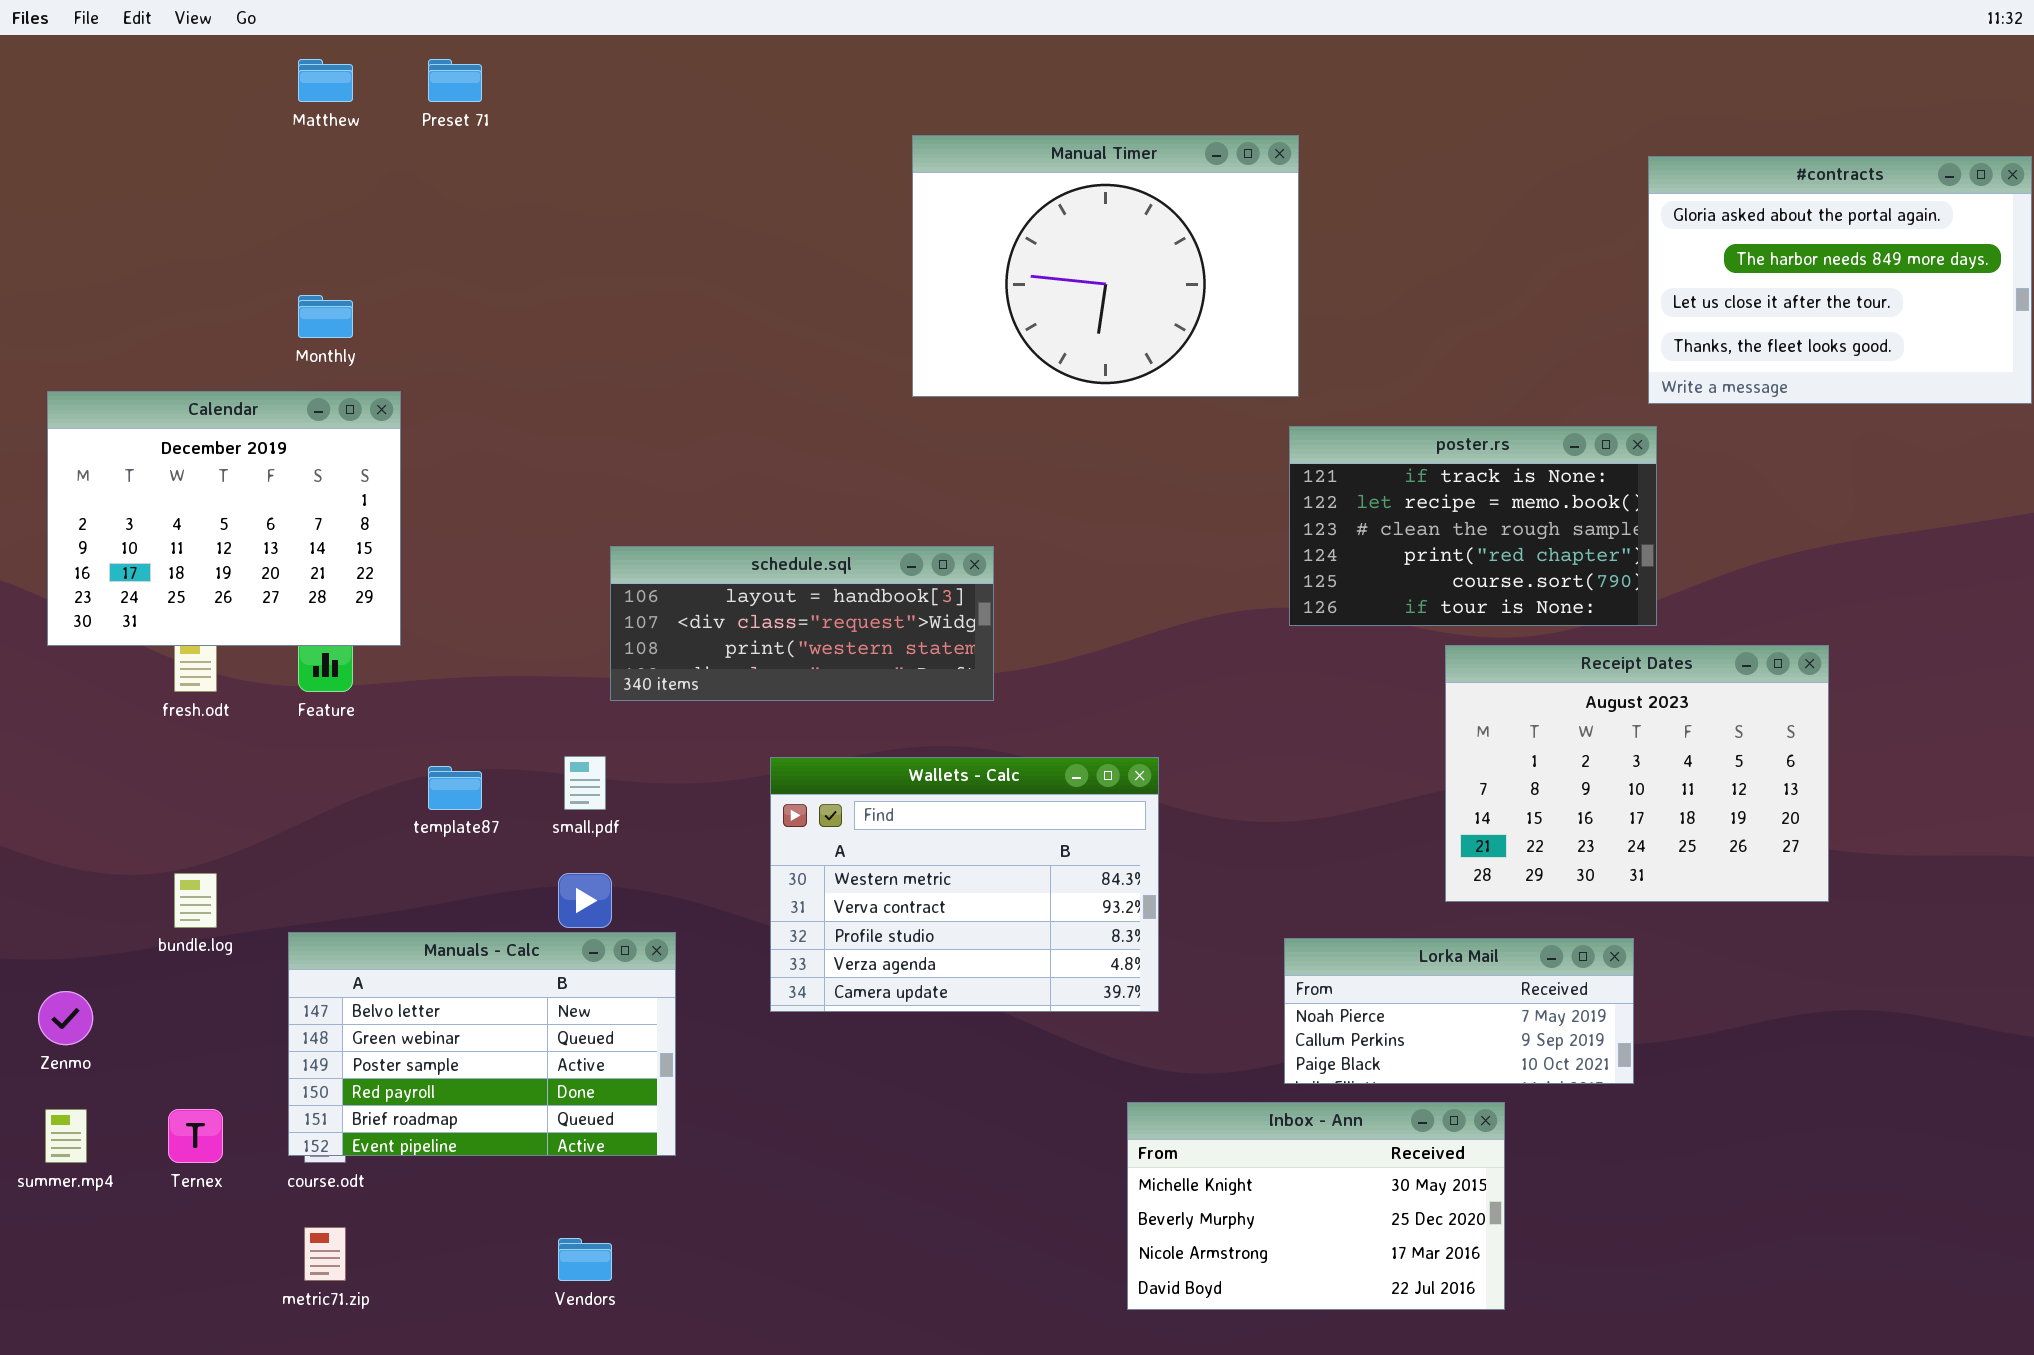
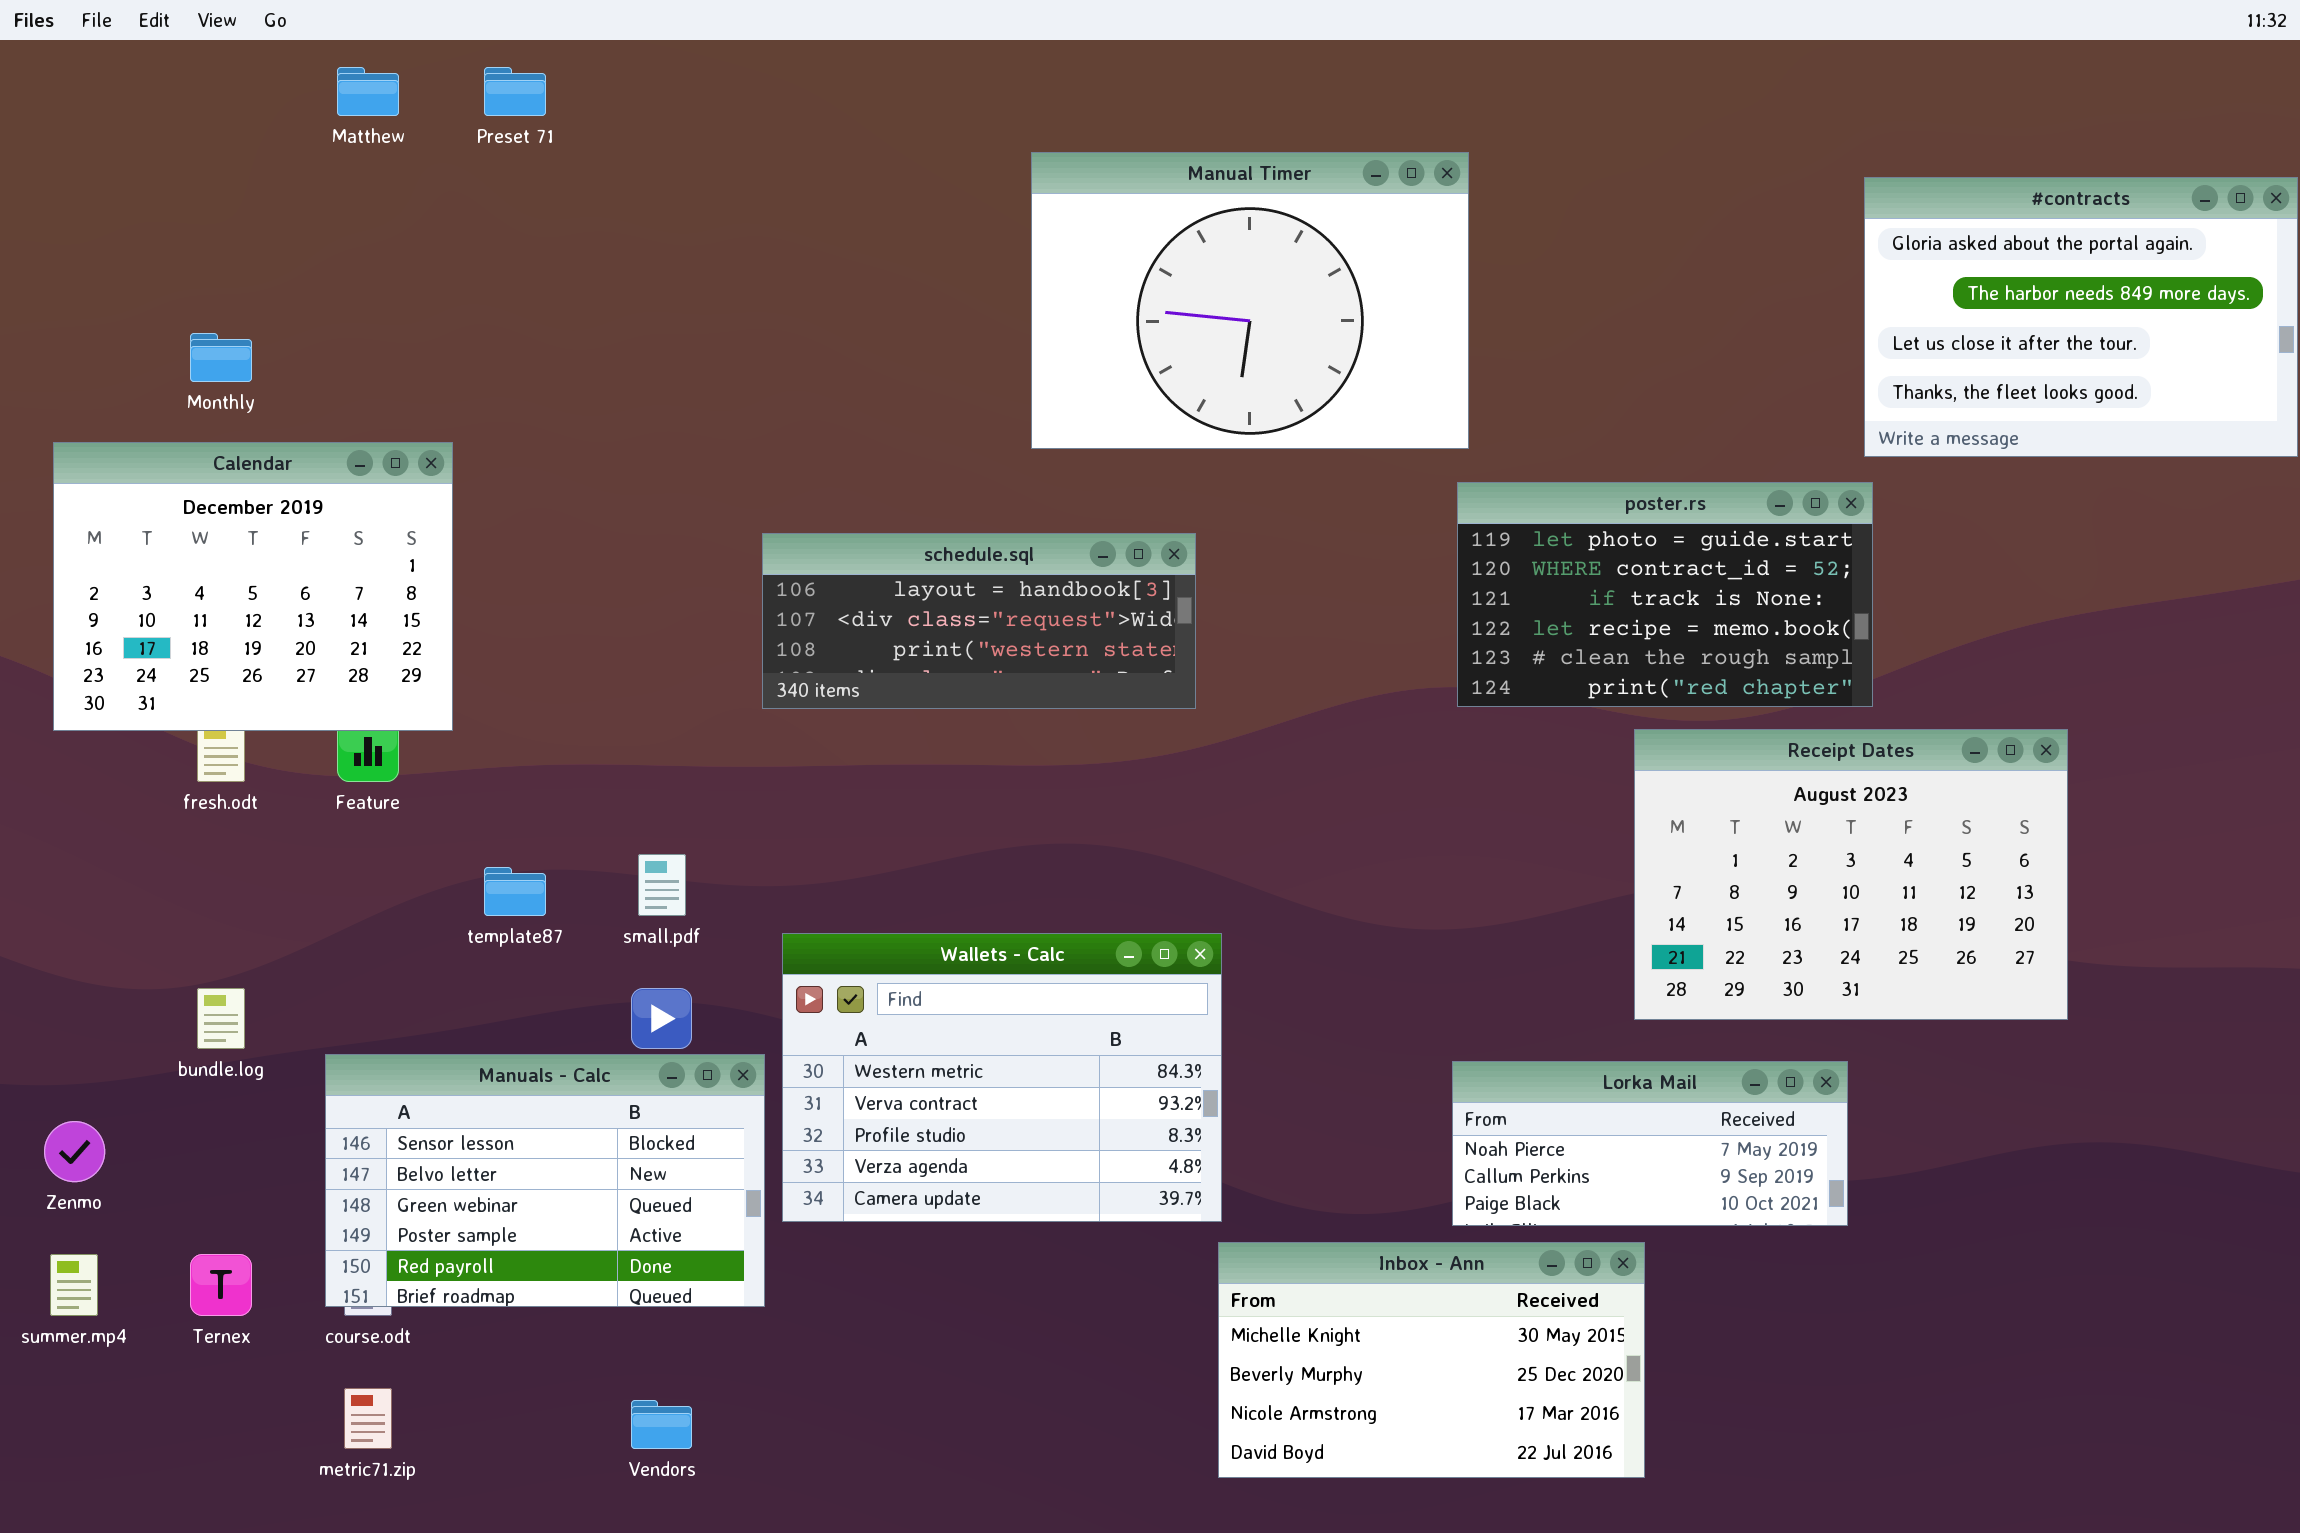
Monthly: [298,295,353,338] -> [190,333,252,382], moved
poster.rs: [1289,426,1657,626] -> [1457,482,1873,707], scrolled up 2 rows
schedule.sql: [610,546,994,701] -> [762,533,1196,709], moved
Wallets - Calc: [770,757,1159,1012] -> [782,933,1222,1222], moved
Manuals - Calc: [288,932,676,1156] -> [325,1054,765,1307], scrolled up 1 row
Inbox - Ann: [1127,1102,1505,1310] -> [1218,1242,1645,1478], moved

